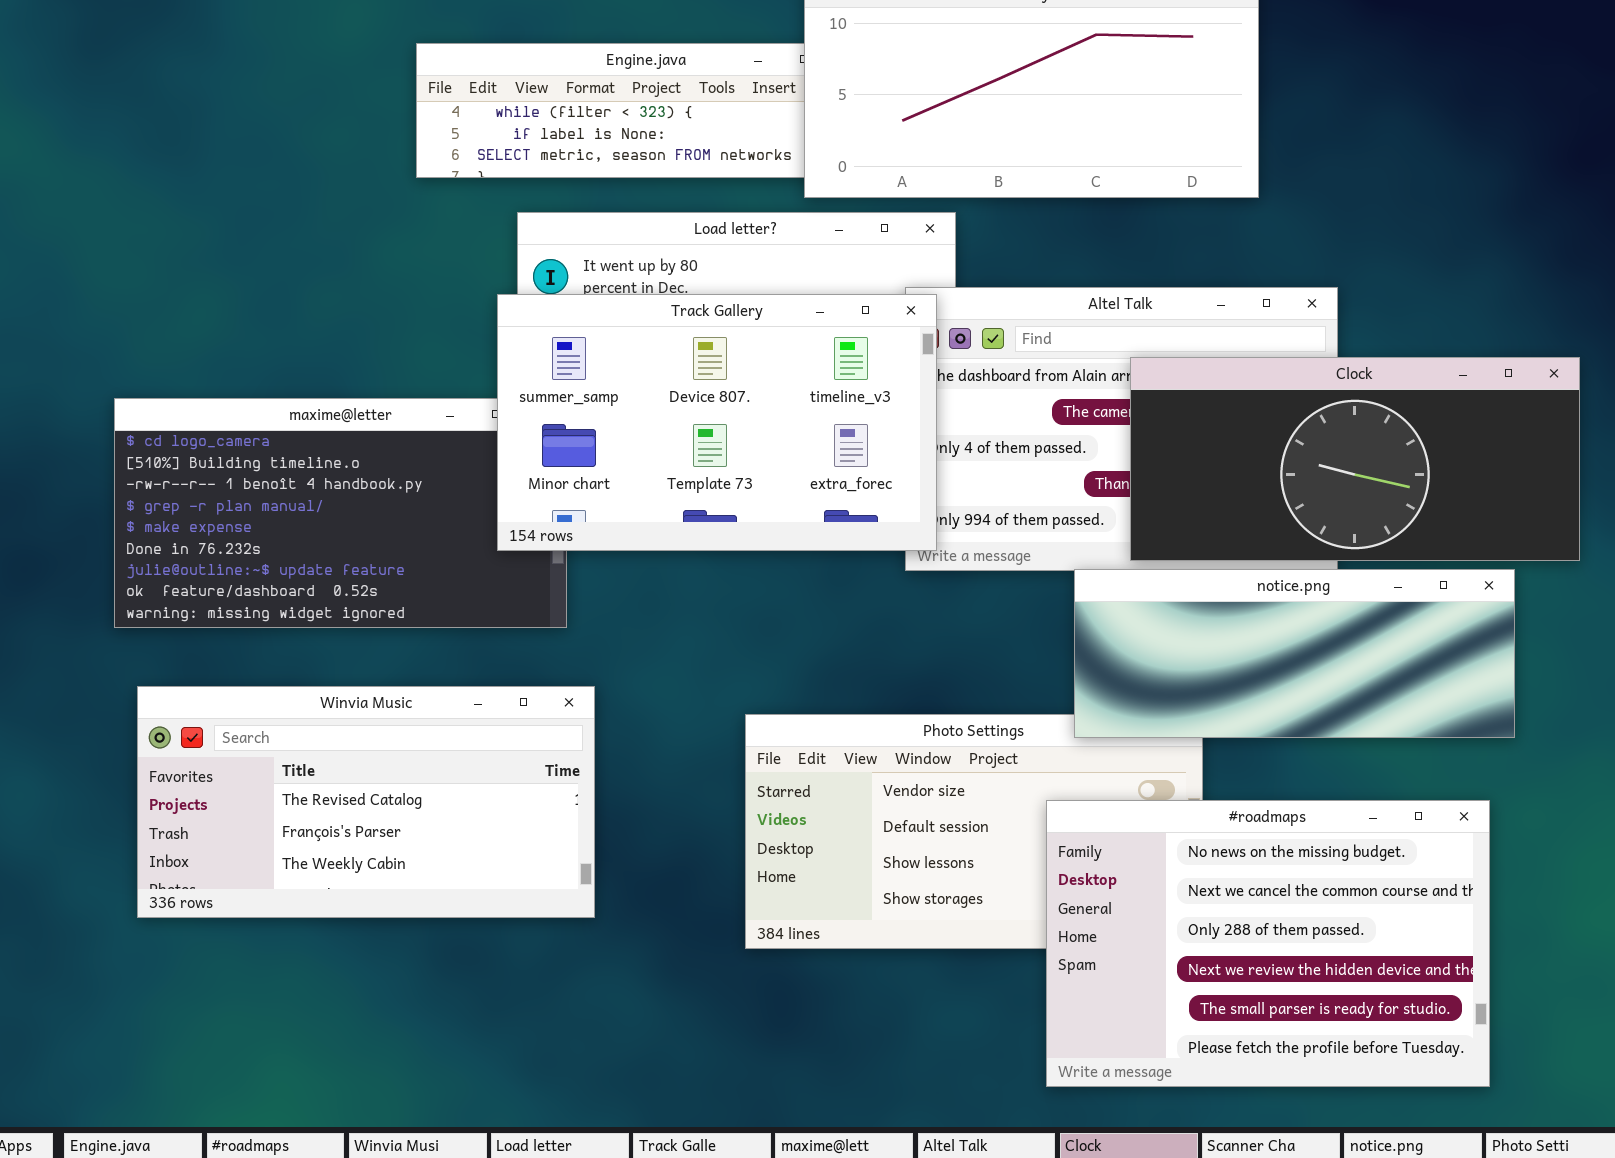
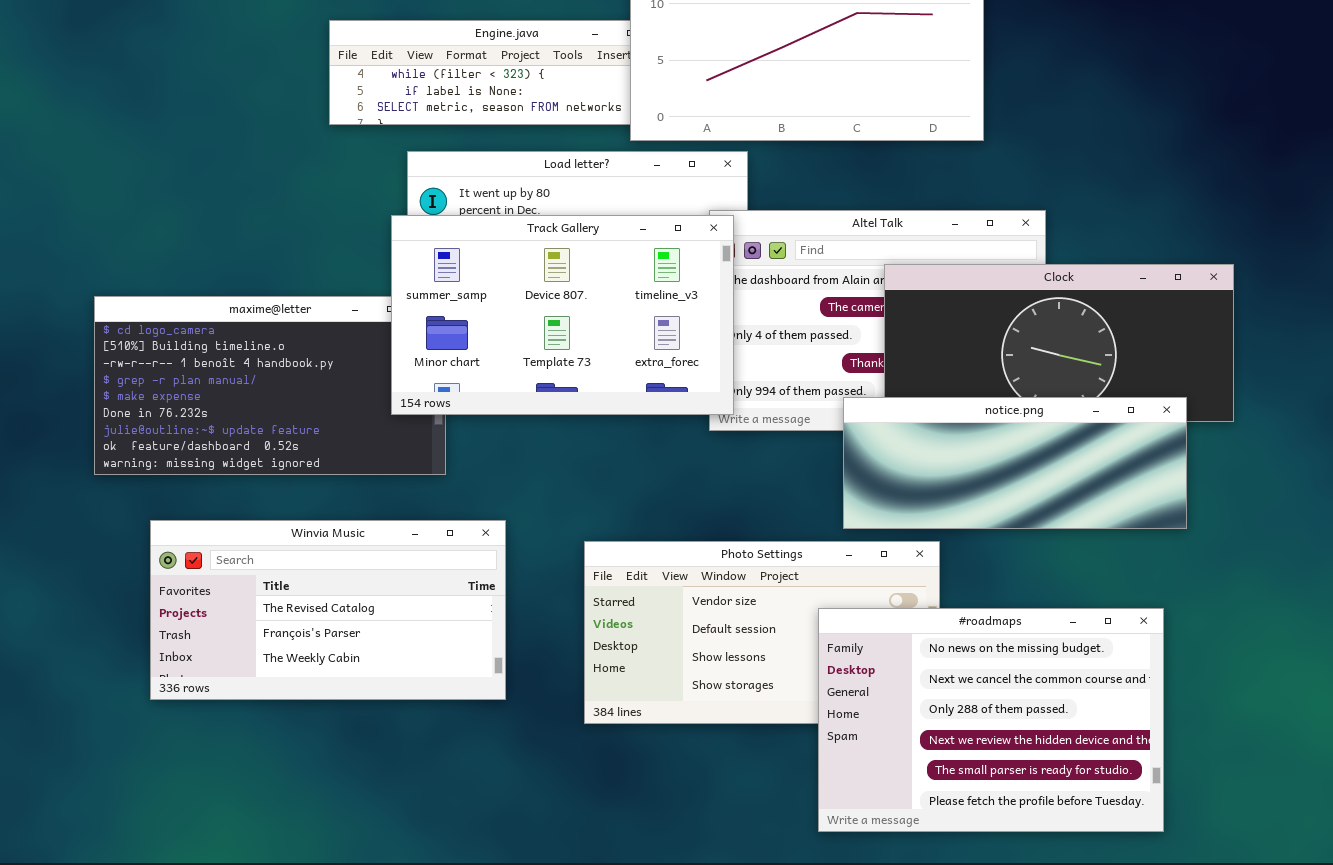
notice.png: [1074,569,1515,738] -> [843,397,1187,529], moved
Winvia Music: [137,686,595,918] -> [150,520,506,700], moved

